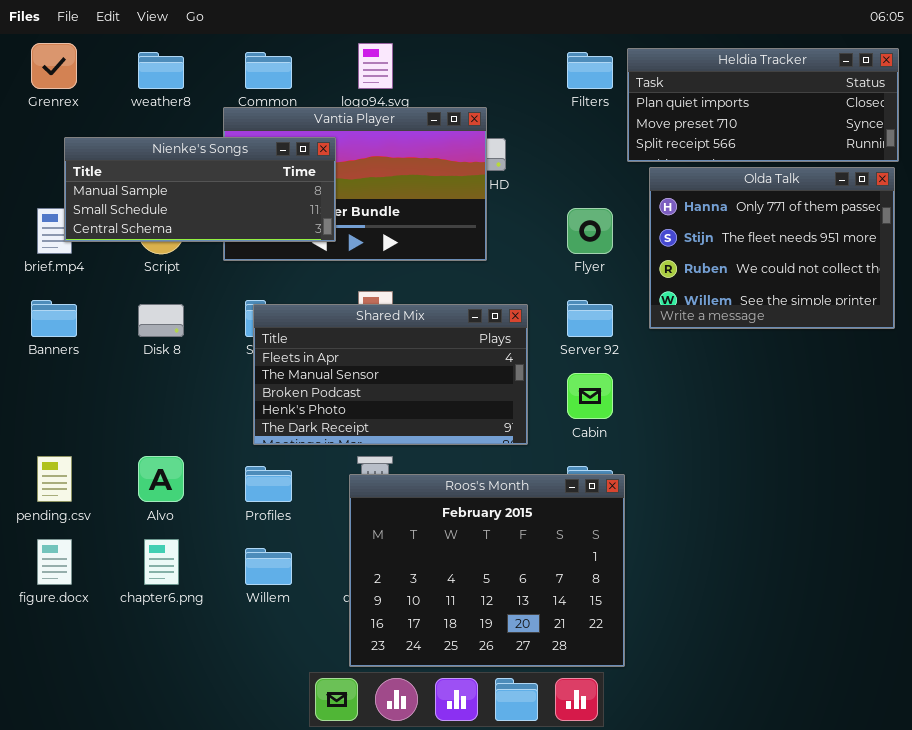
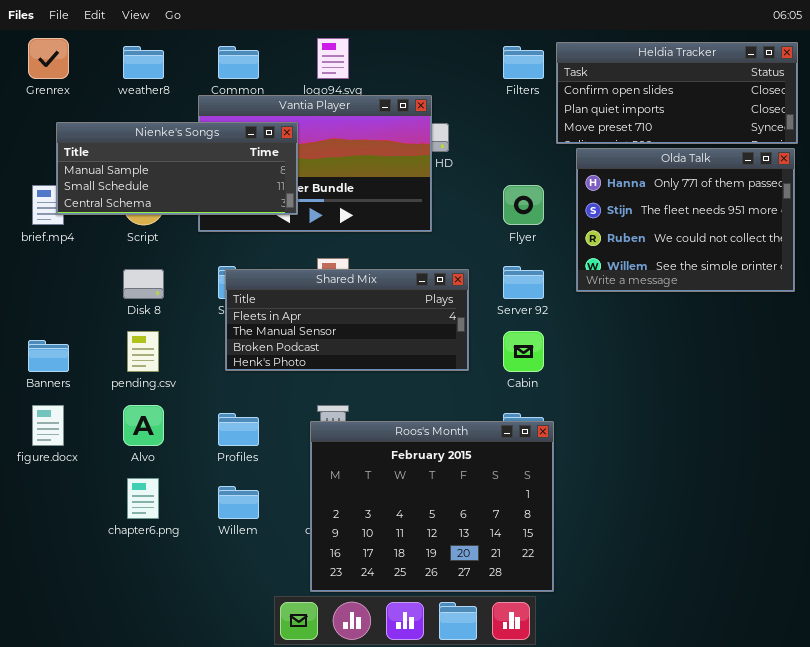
Heldia Tracker: [627,48,899,162] -> [556,42,798,144], scrolled up 1 row
Banners: [31,300,77,337] -> [28,340,69,372], moved
Shared Mix: [253,304,528,445] -> [225,269,469,371], resized
pending.csv: [37,456,72,502] -> [127,331,159,372], moved
figure.docx: [37,539,72,585] -> [32,405,64,446], moved

